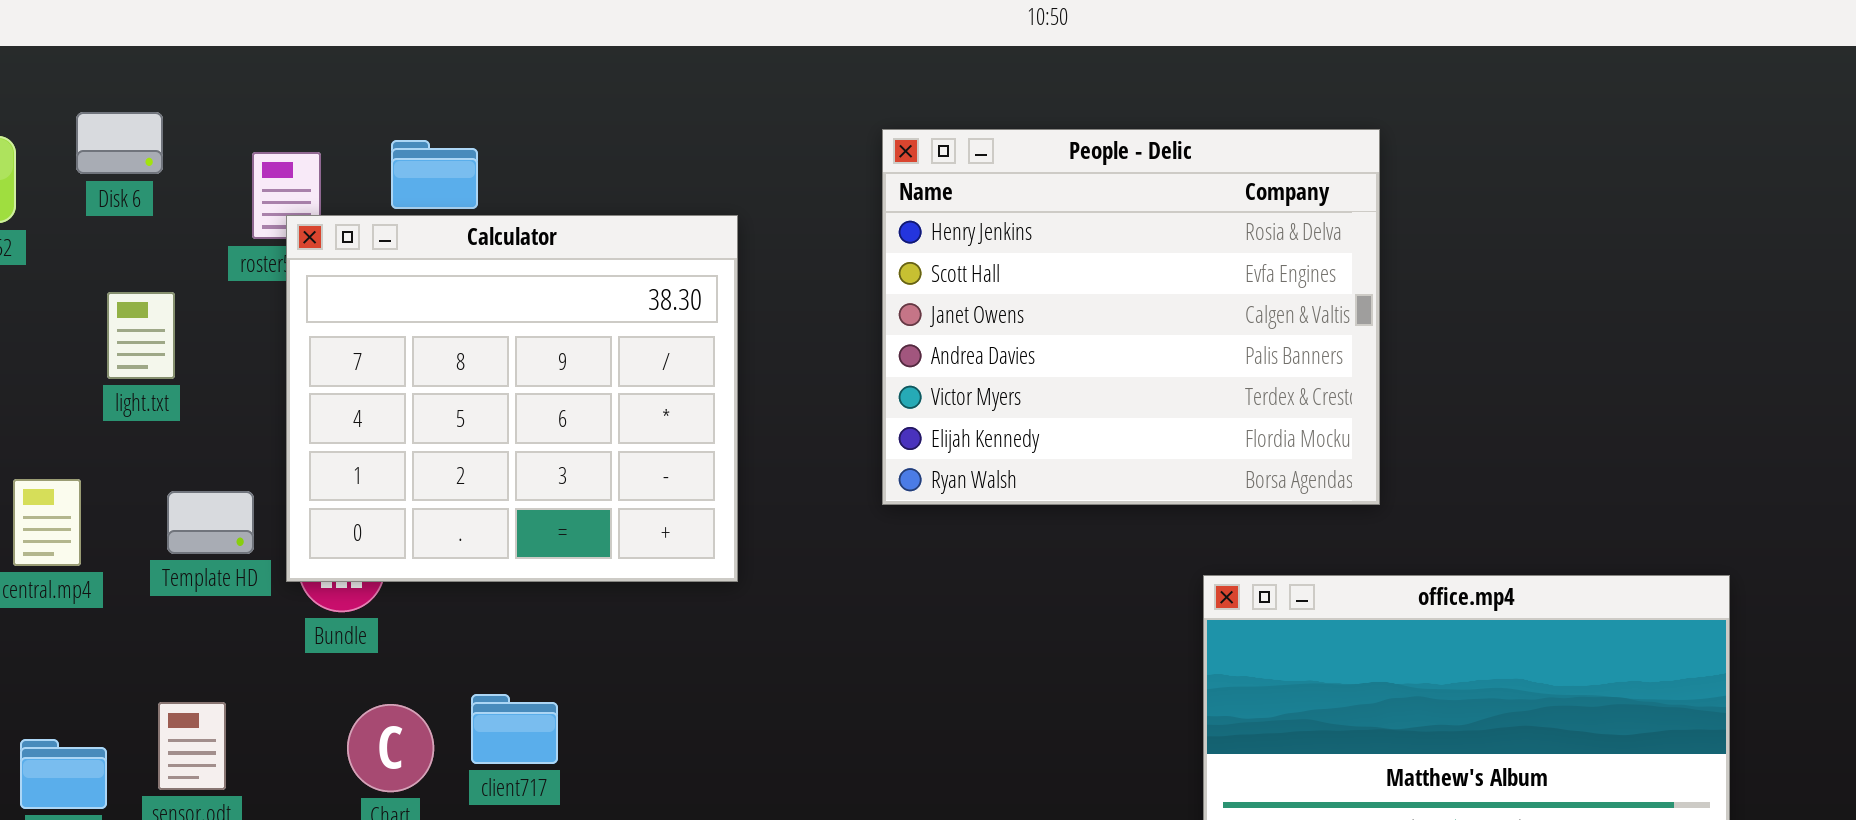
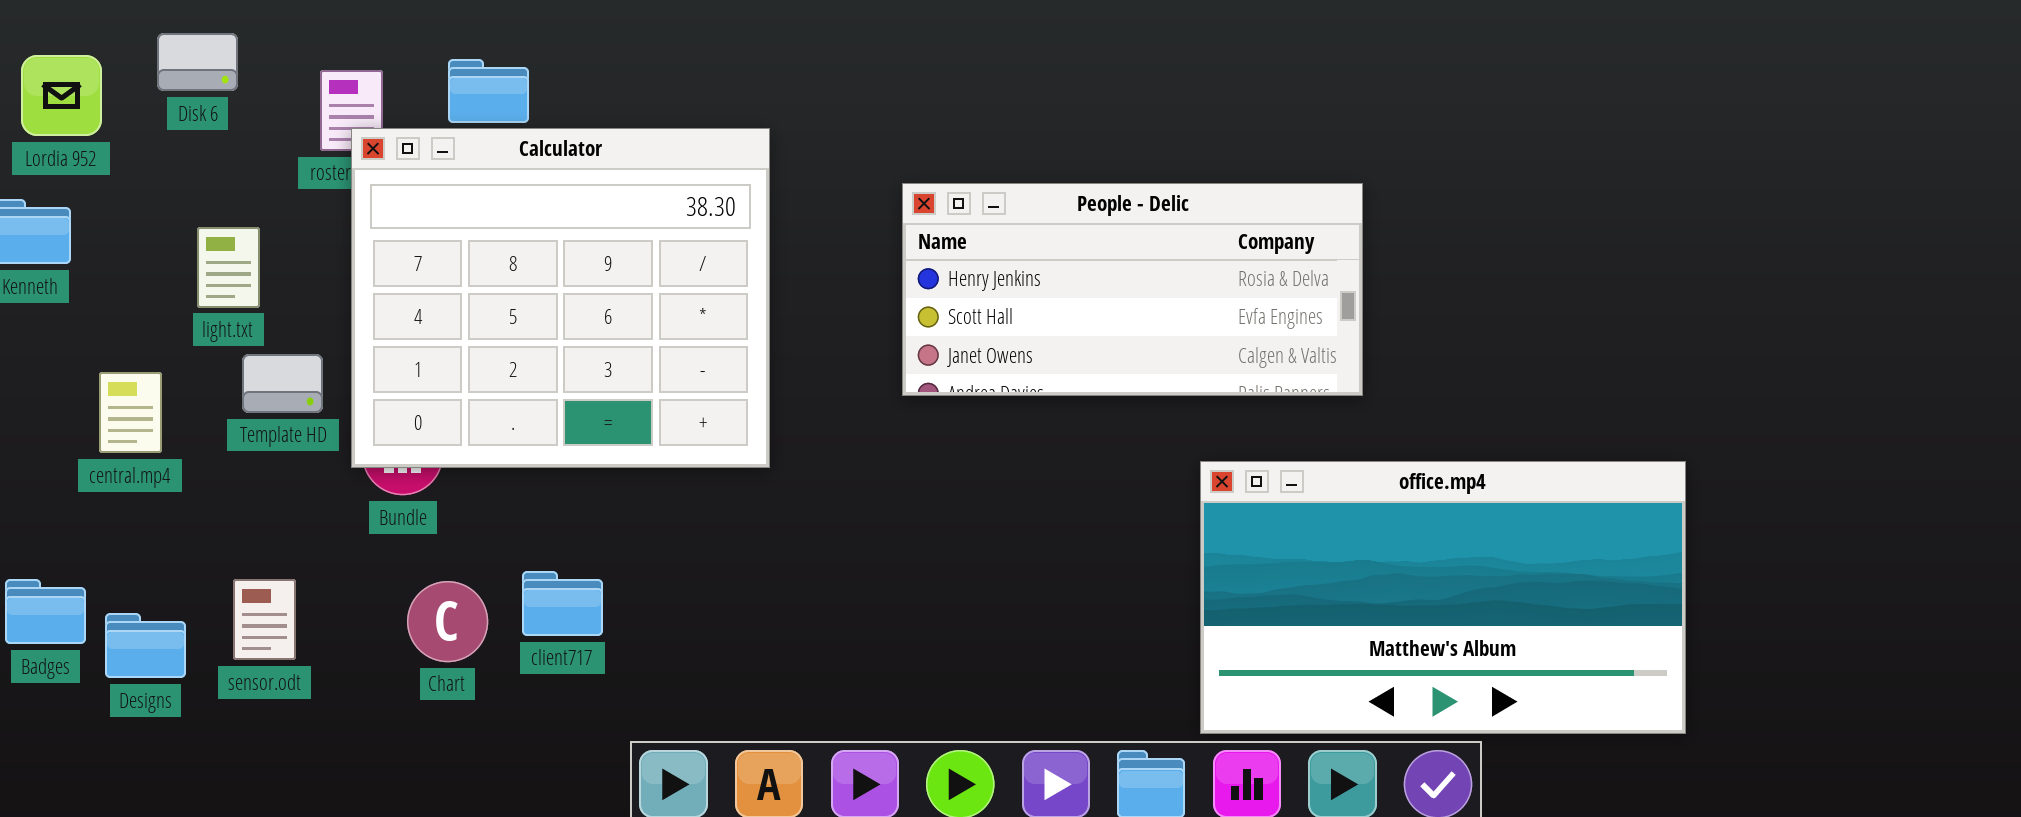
People - Delic: [882,129,1380,505] -> [902,183,1363,396], resized
light.txt: [107,292,175,379] -> [197,227,260,308], moved
Template HD: [167,491,254,554] -> [242,354,323,413], moved

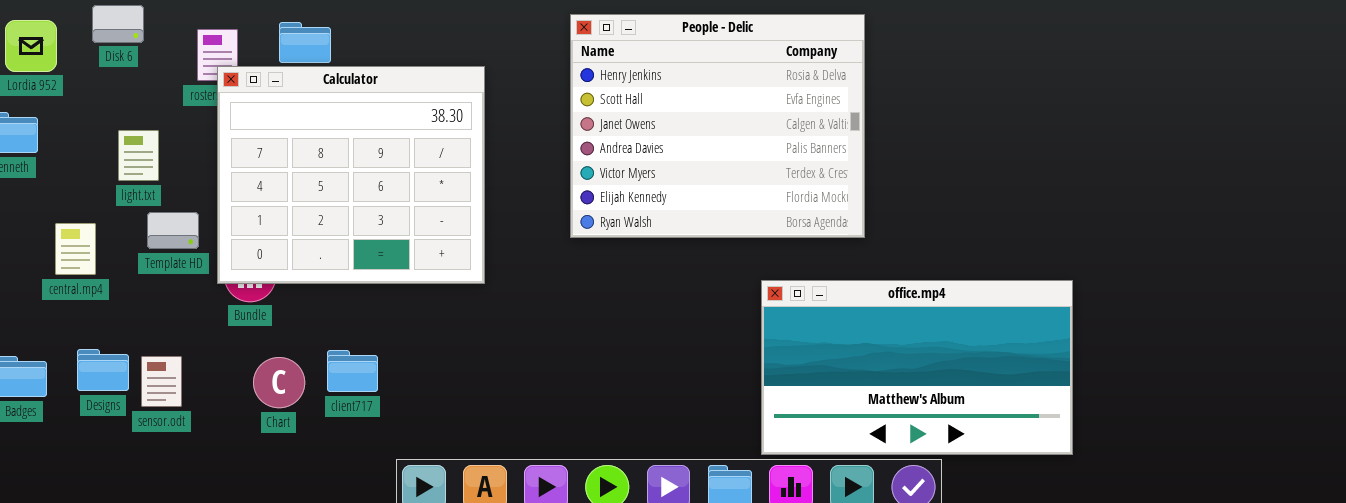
People - Delic: [902,183,1363,396] -> [570,14,865,238], resized
Designs: [105,613,186,678] -> [77,349,129,391], moved

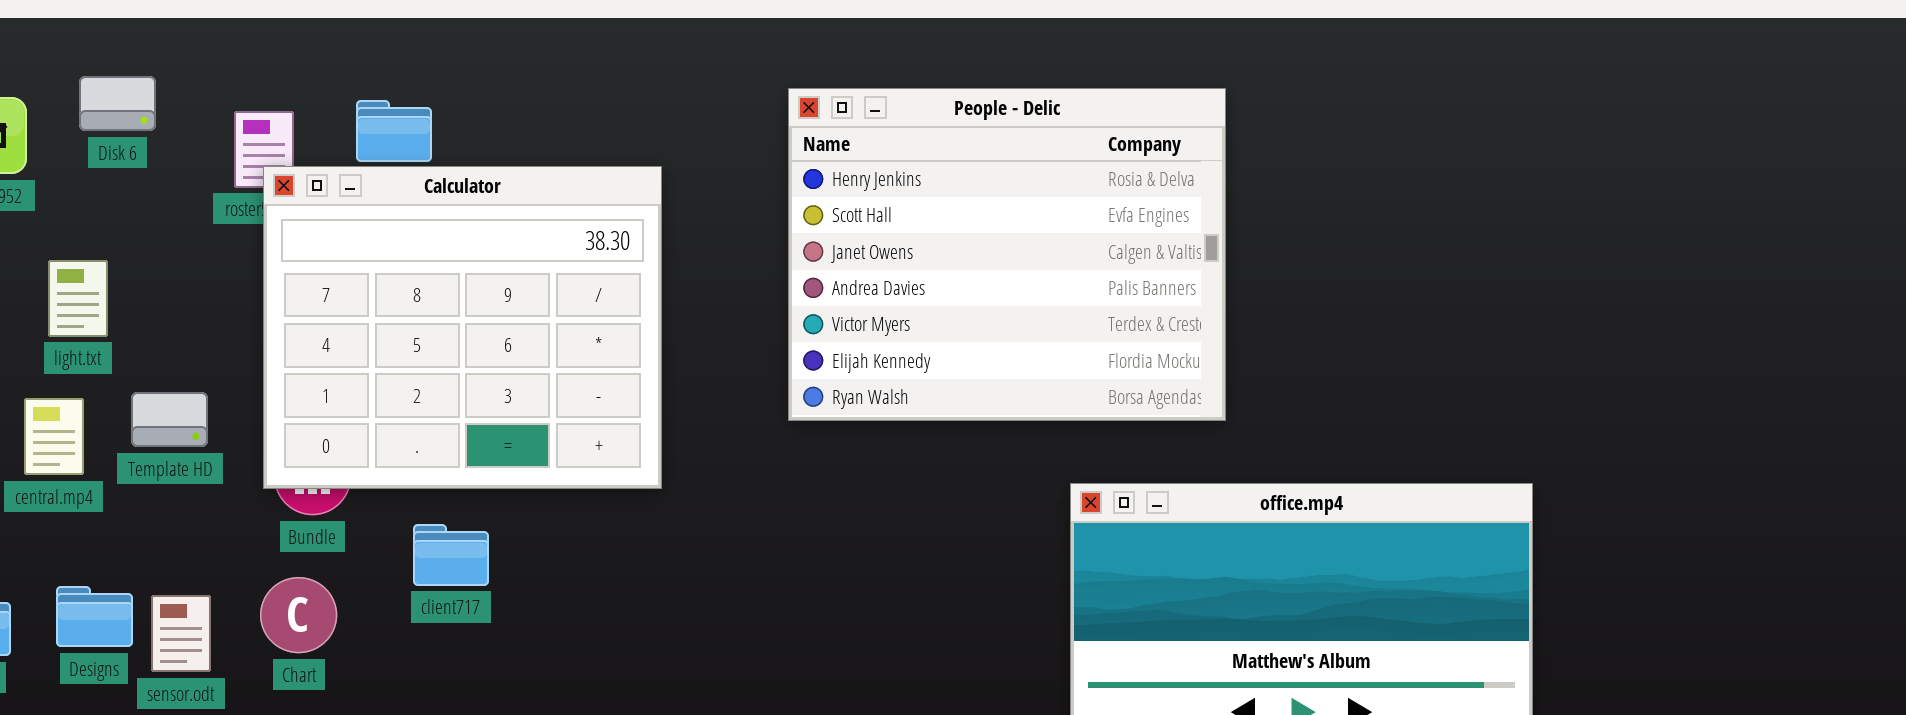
light.txt: [118,130,159,181] -> [48,260,108,337], moved
Template HD: [147,212,199,249] -> [131,392,208,447], moved
client717: [327,350,378,392] -> [413,524,489,586], moved
Chart: [253,357,305,408] -> [260,577,337,653], moved

